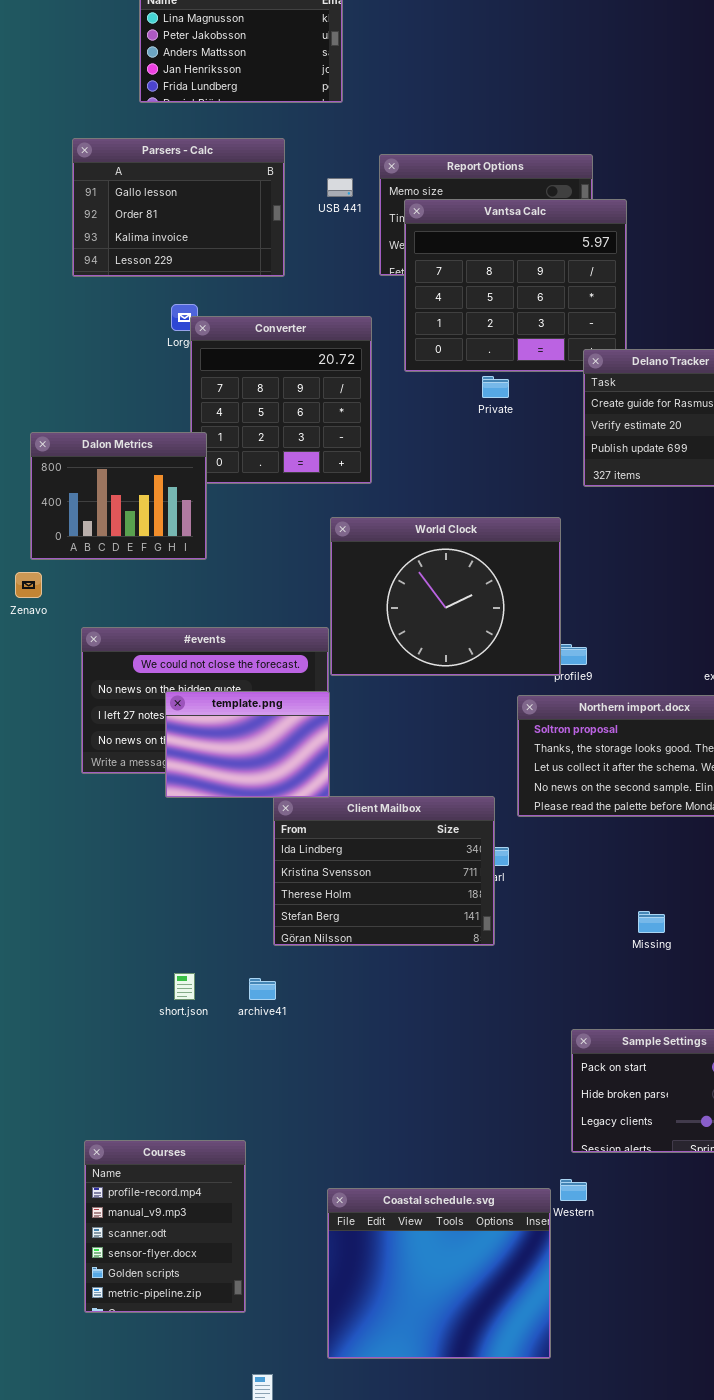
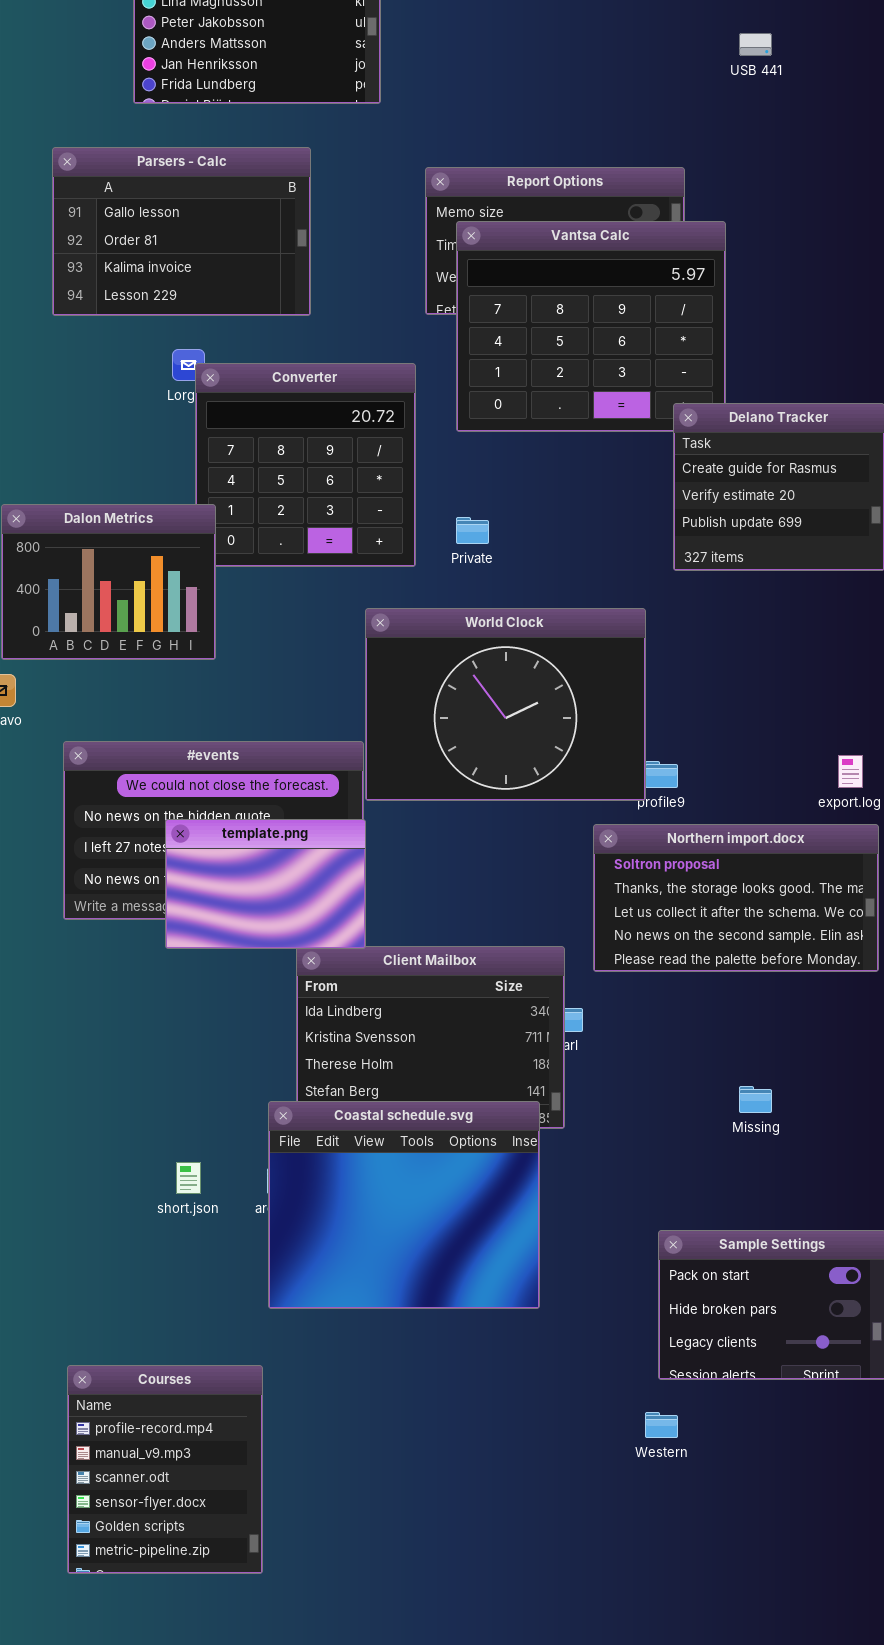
USB 441: [327,178,353,197] -> [739,33,772,56], moved
Private: [482,376,509,398] -> [456,517,489,544], moved
Coastal schedule.svg: [327,1188,551,1359] -> [268,1101,540,1309], moved

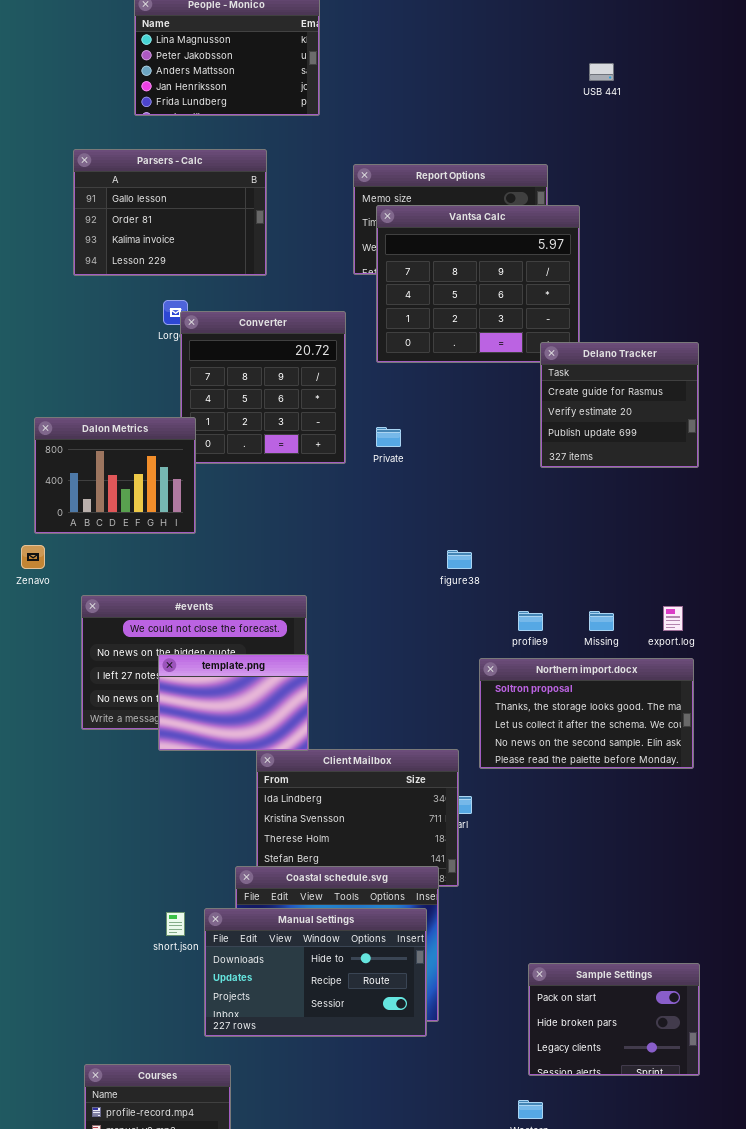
World Clock: [365,608,646,801] -> none, closed
Missing: [739,1086,772,1113] -> [589,611,614,631], moved
Manual Settings: none -> [204,908,427,1037], opened

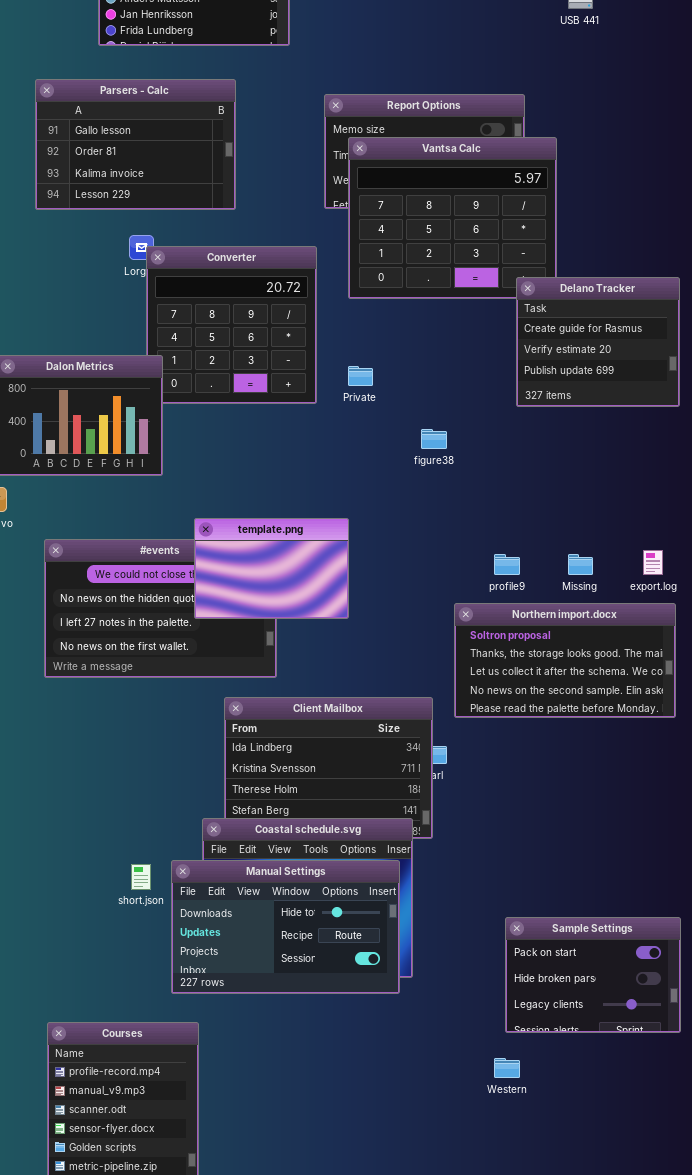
figure38: [447,550,472,569] -> [421,429,447,449], moved
template.png: [158,654,309,751] -> [194,518,349,619], moved

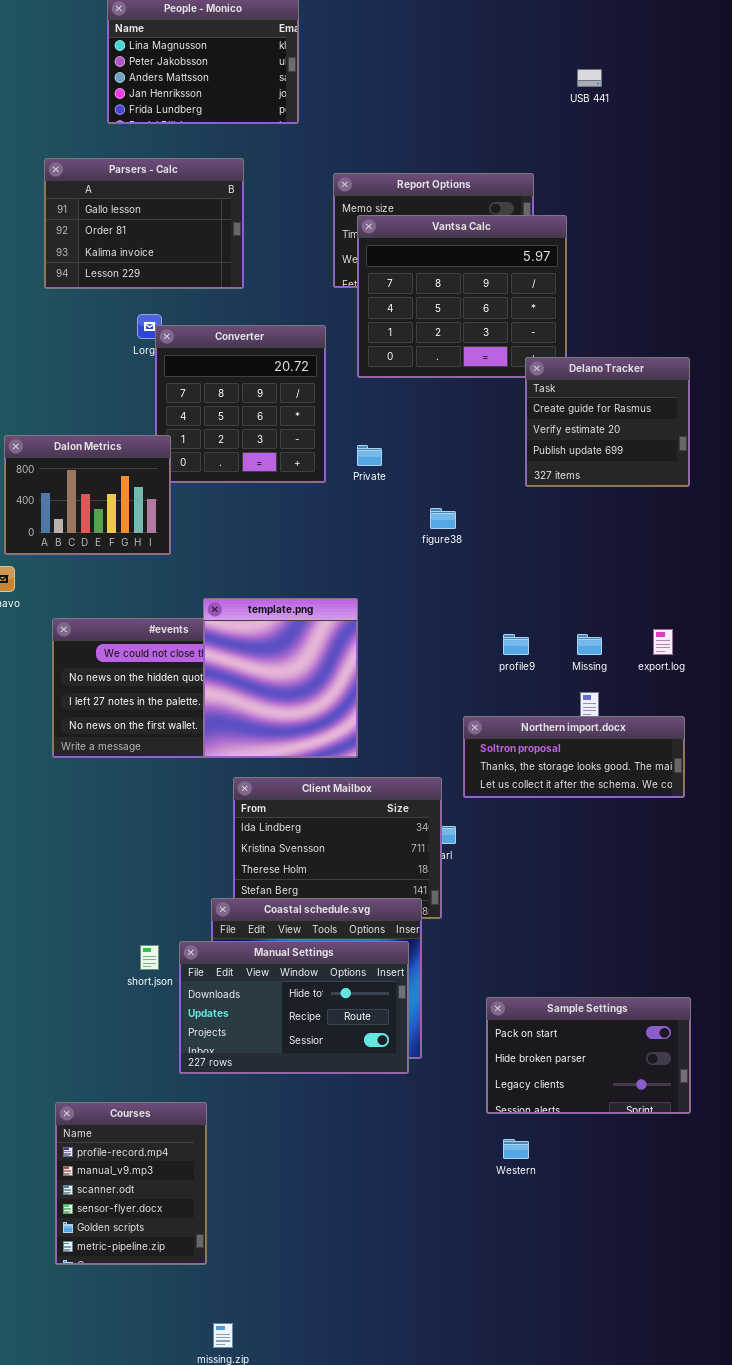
template.png: [194,518,349,619] -> [203,598,358,758], resized
Northern import.docx: [454,603,676,718] -> [463,716,685,798], resized
Sample Settings: [505,917,681,1033] -> [486,997,691,1114], resized

